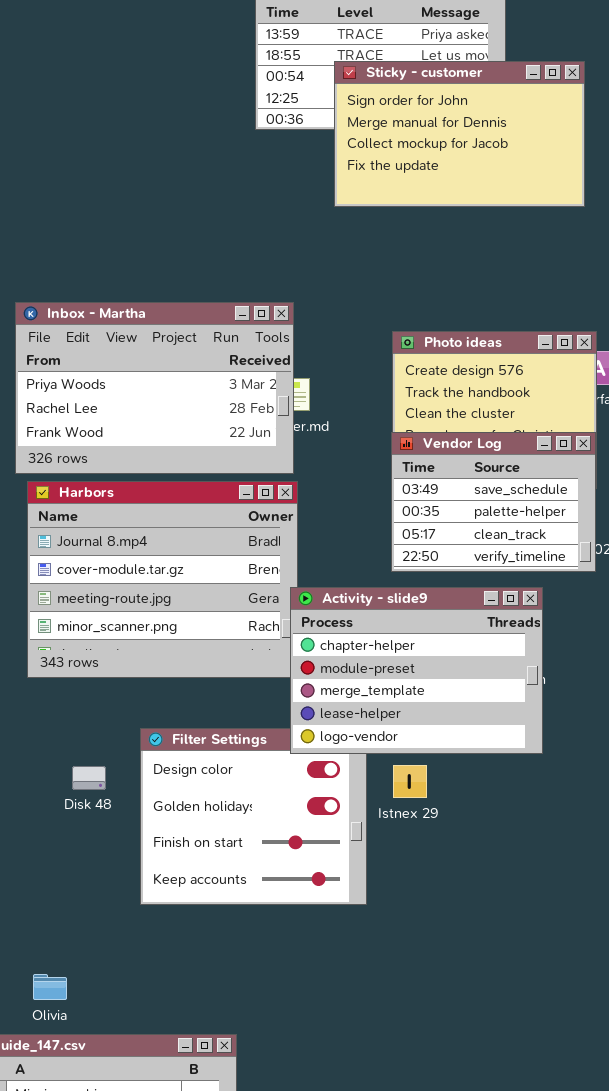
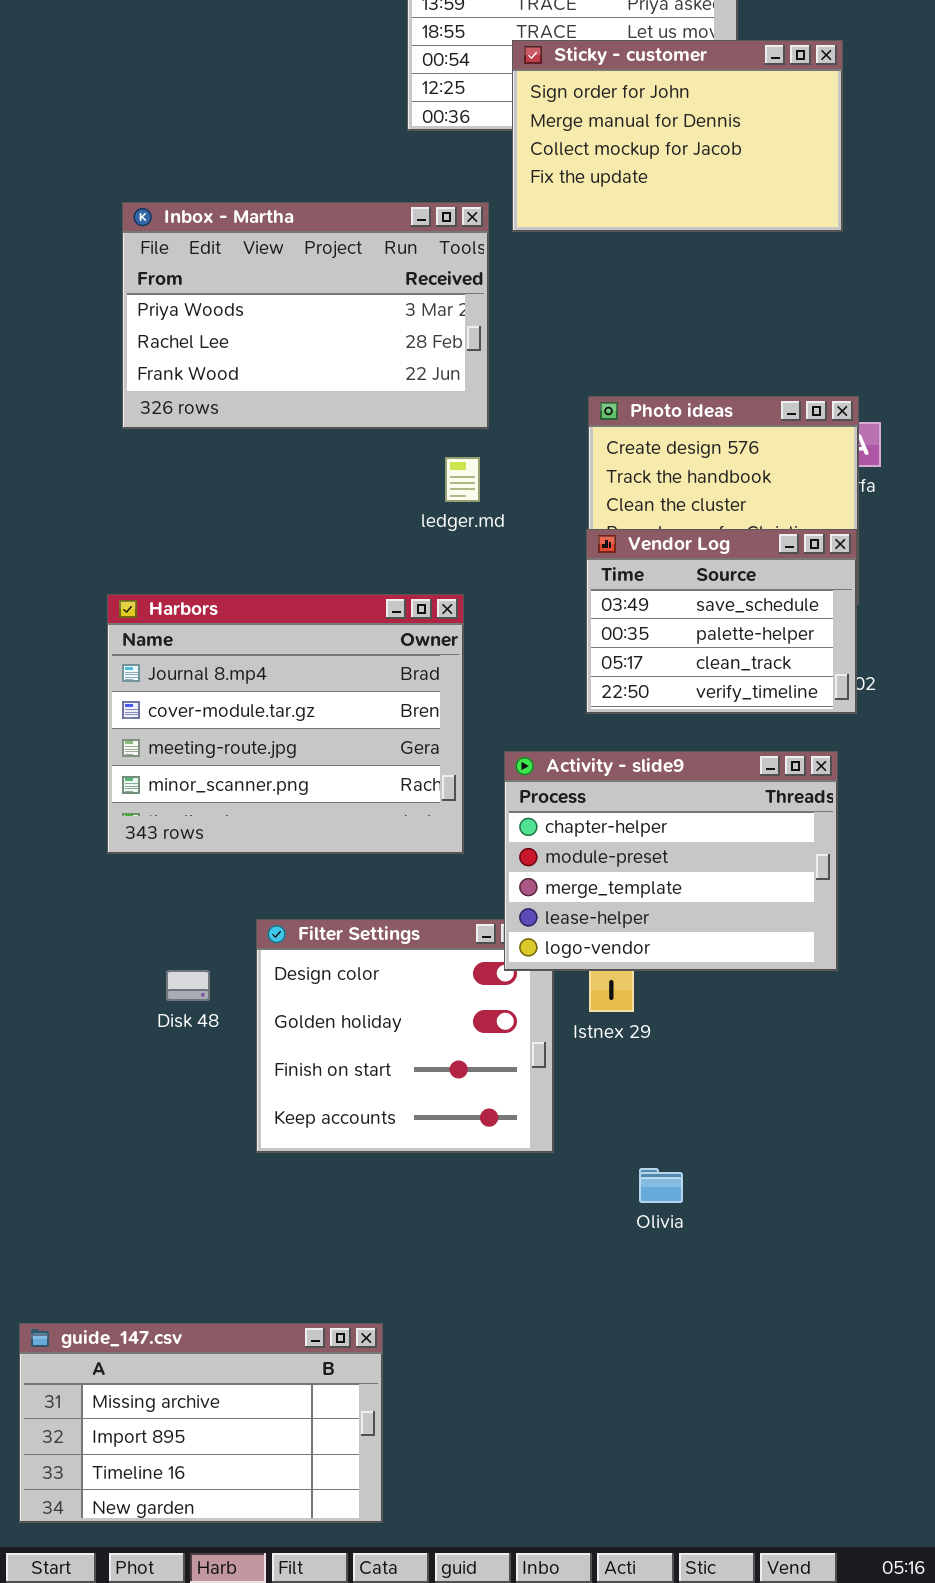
Inbox - Martha: [15,302,294,474] -> [122,202,489,429], moved
Activity - slide9: [290,587,543,754] -> [504,751,838,971], moved
Olivia: [33,974,67,1000] -> [639,1168,683,1203], moved

